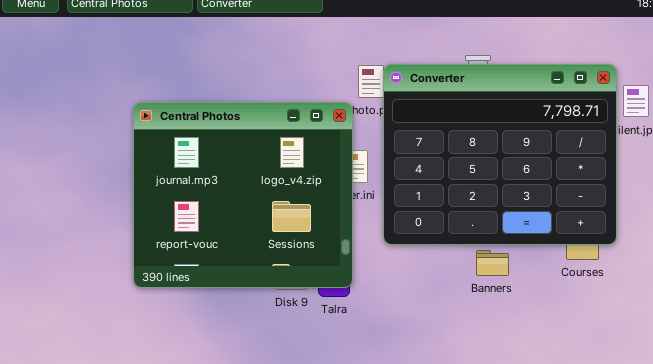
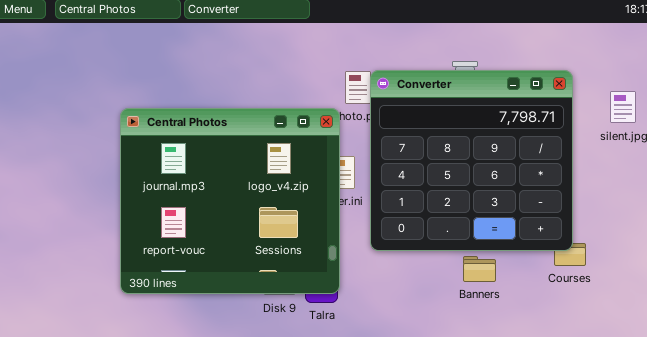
Converter: [383,64,617,245] -> [370,70,573,251], resized

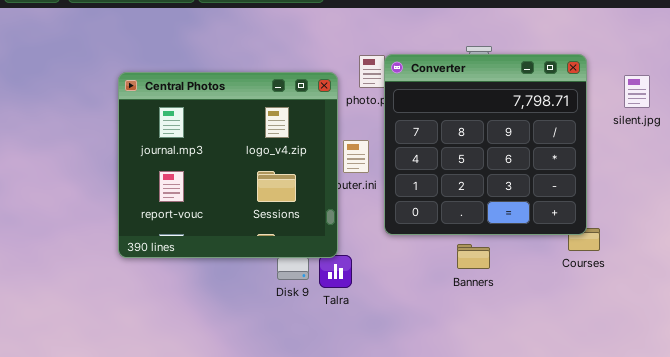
Central Photos: [120,108,340,294] -> [118,72,338,258], moved
Banners: [463,256,496,282] -> [457,244,490,269], moved

